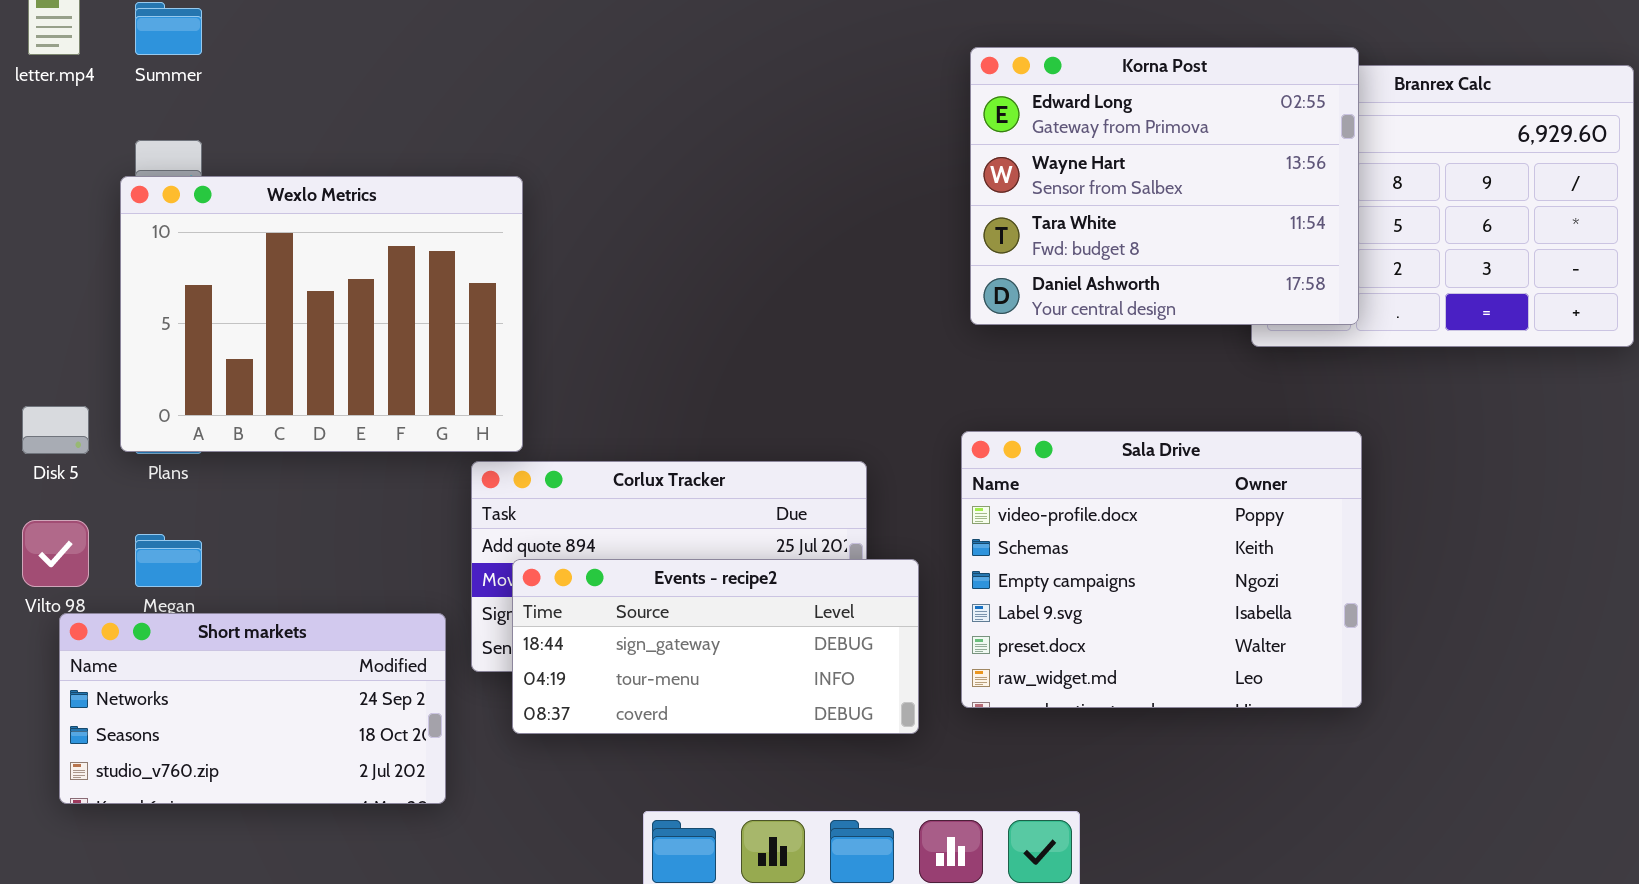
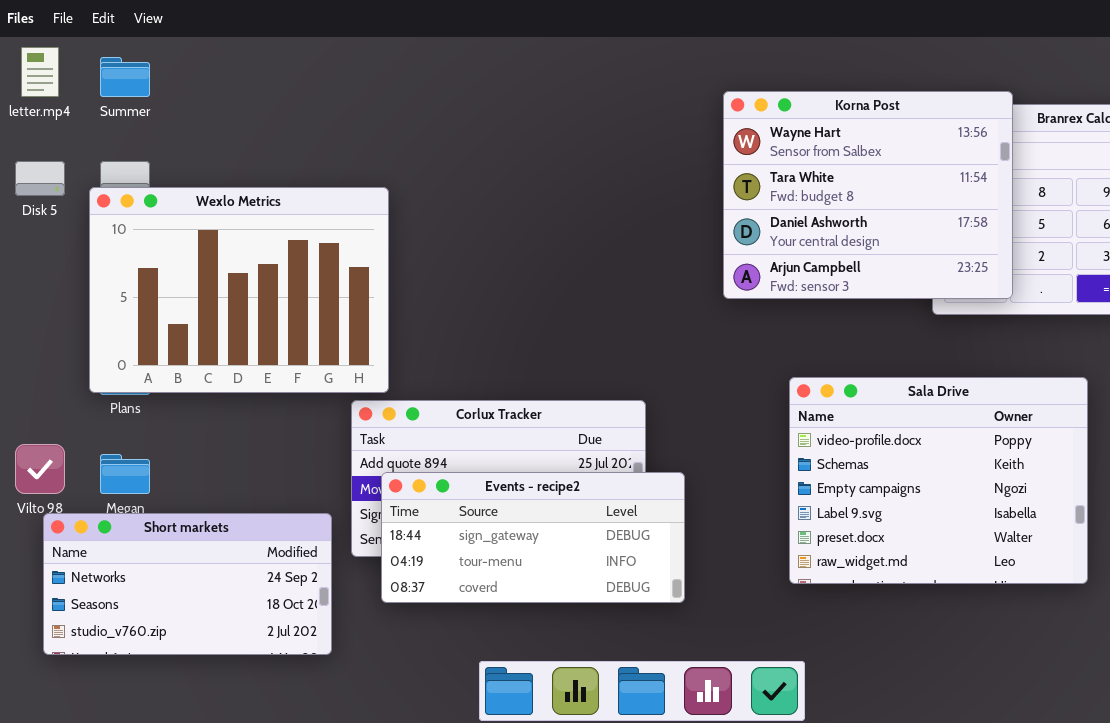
Korna Post: [970,47,1359,325] -> [723,91,1013,299], scrolled down 1 row
Disk 5: [22,406,89,454] -> [15,161,65,196], moved
Sala Drive: [961,431,1362,708] -> [789,377,1088,584], moved

